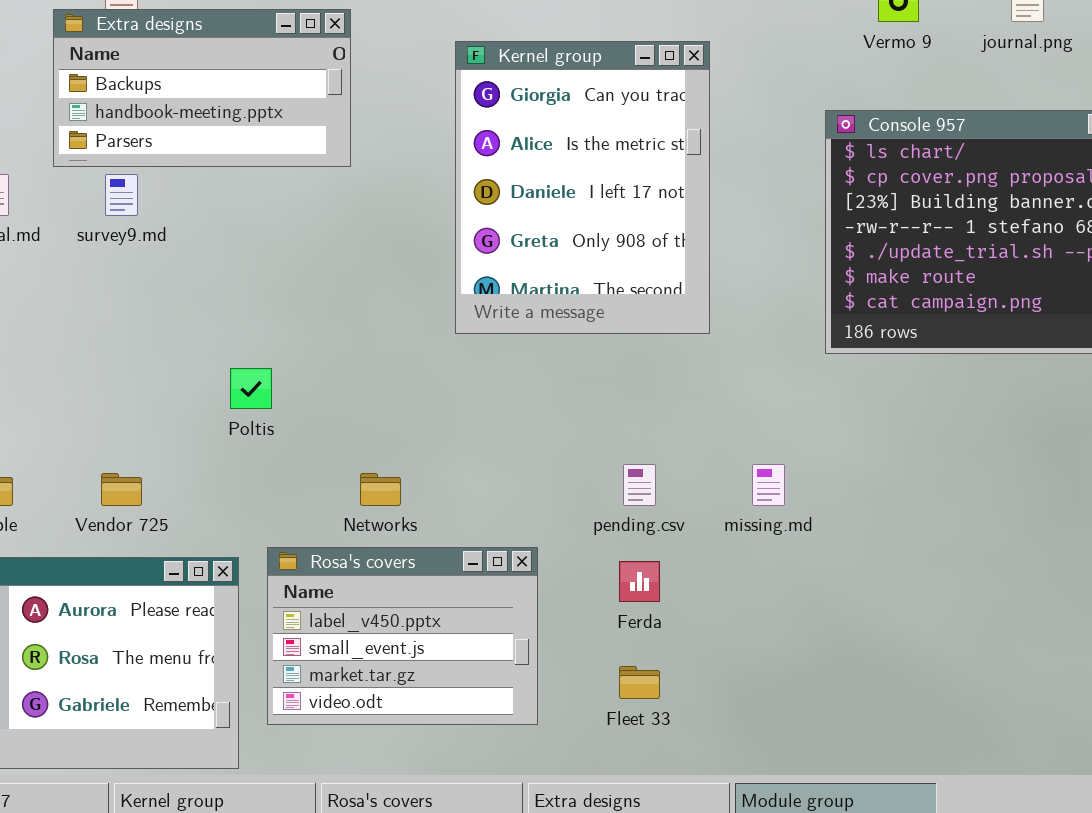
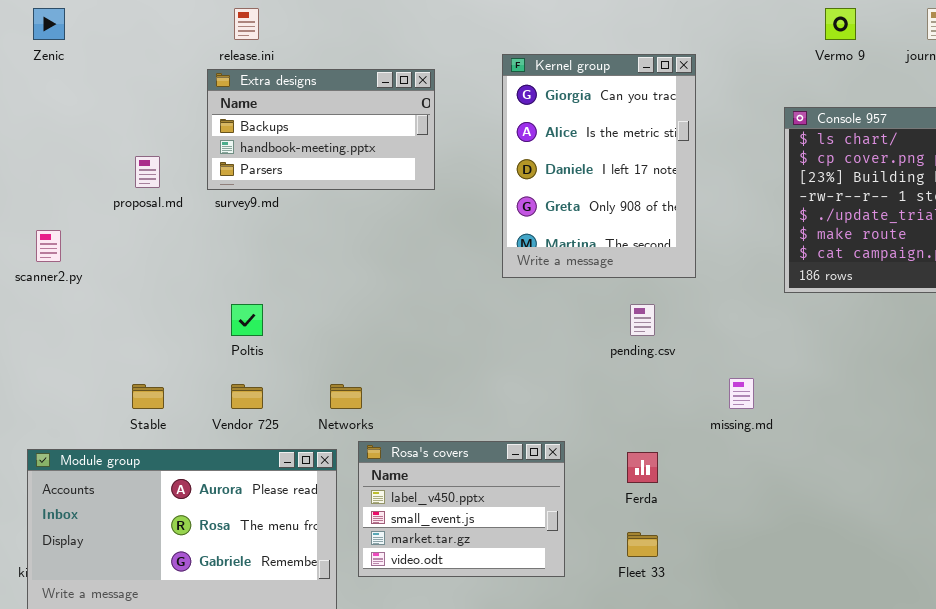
Extra designs: [53,9,351,167] -> [207,69,435,190], moved
Poltis: [230,368,272,409] -> [231,304,263,336], moved
pending.csv: [623,464,656,506] -> [630,304,655,336], moved
Networks: [360,473,401,506] -> [330,384,362,409], moved

